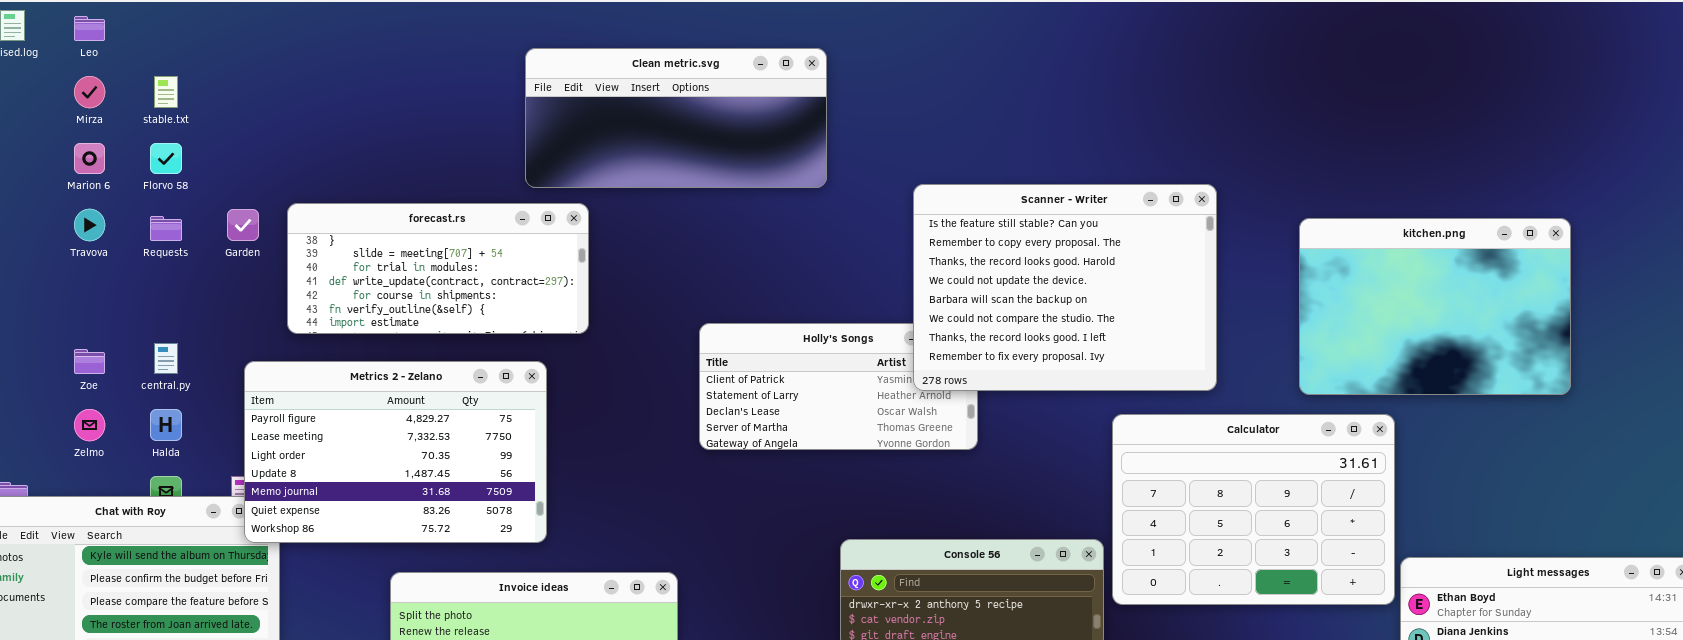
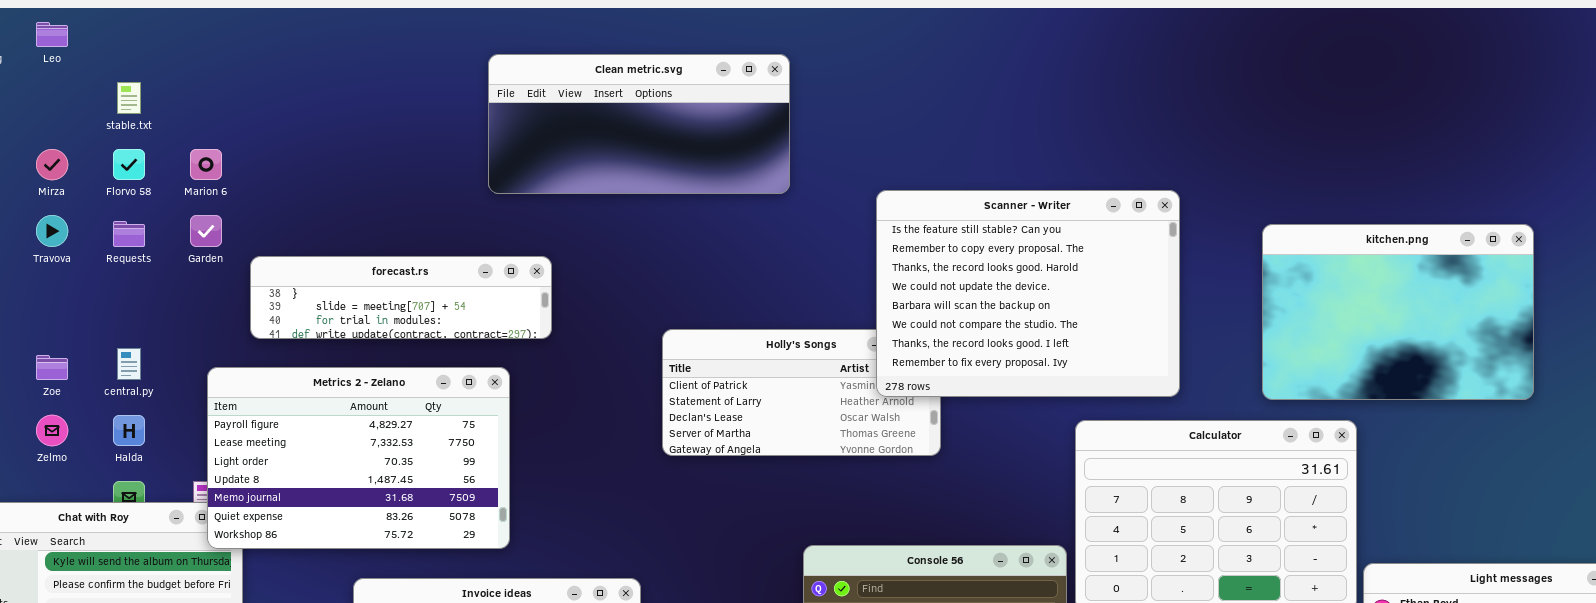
Mirza: [74,76,105,108] -> [36,149,68,180], moved
Marion 6: [74,143,105,174] -> [190,149,222,180], moved
forecast.rs: [287,203,589,334] -> [250,256,552,339], resized

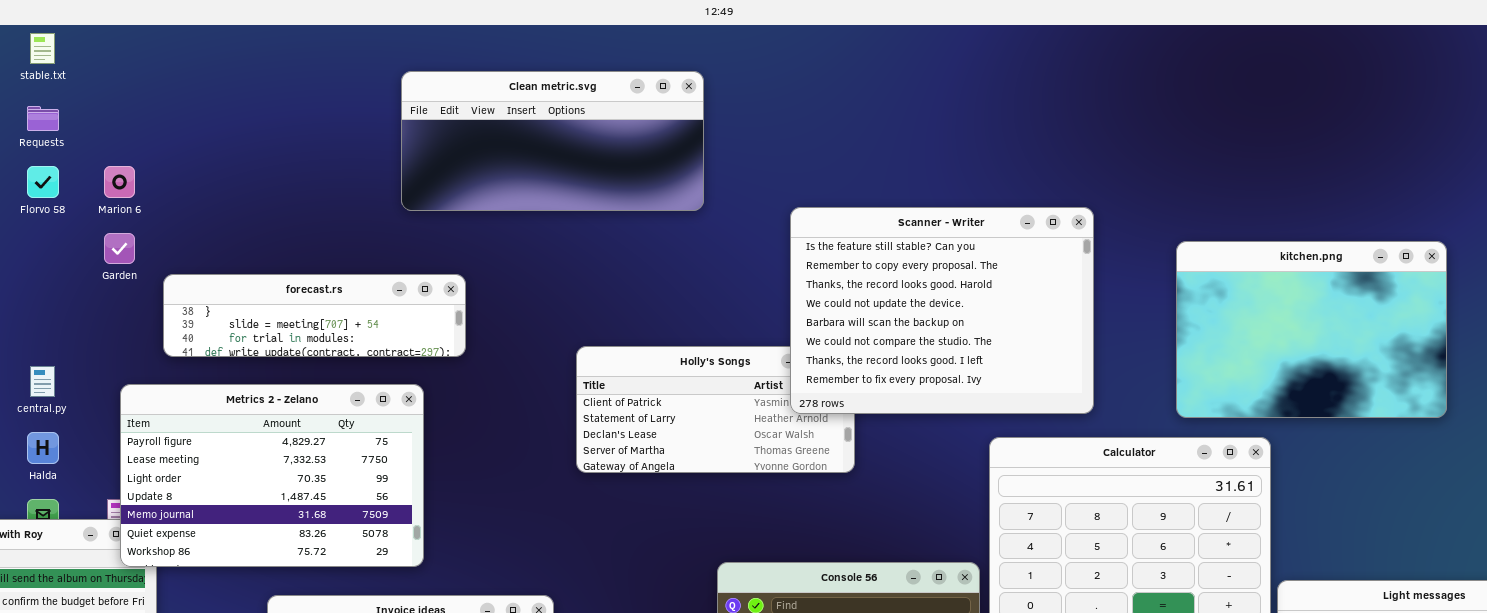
stable.txt: [117,82,141,114] -> [30,33,55,64], moved
Requests: [113,221,145,247] -> [27,106,59,131], moved

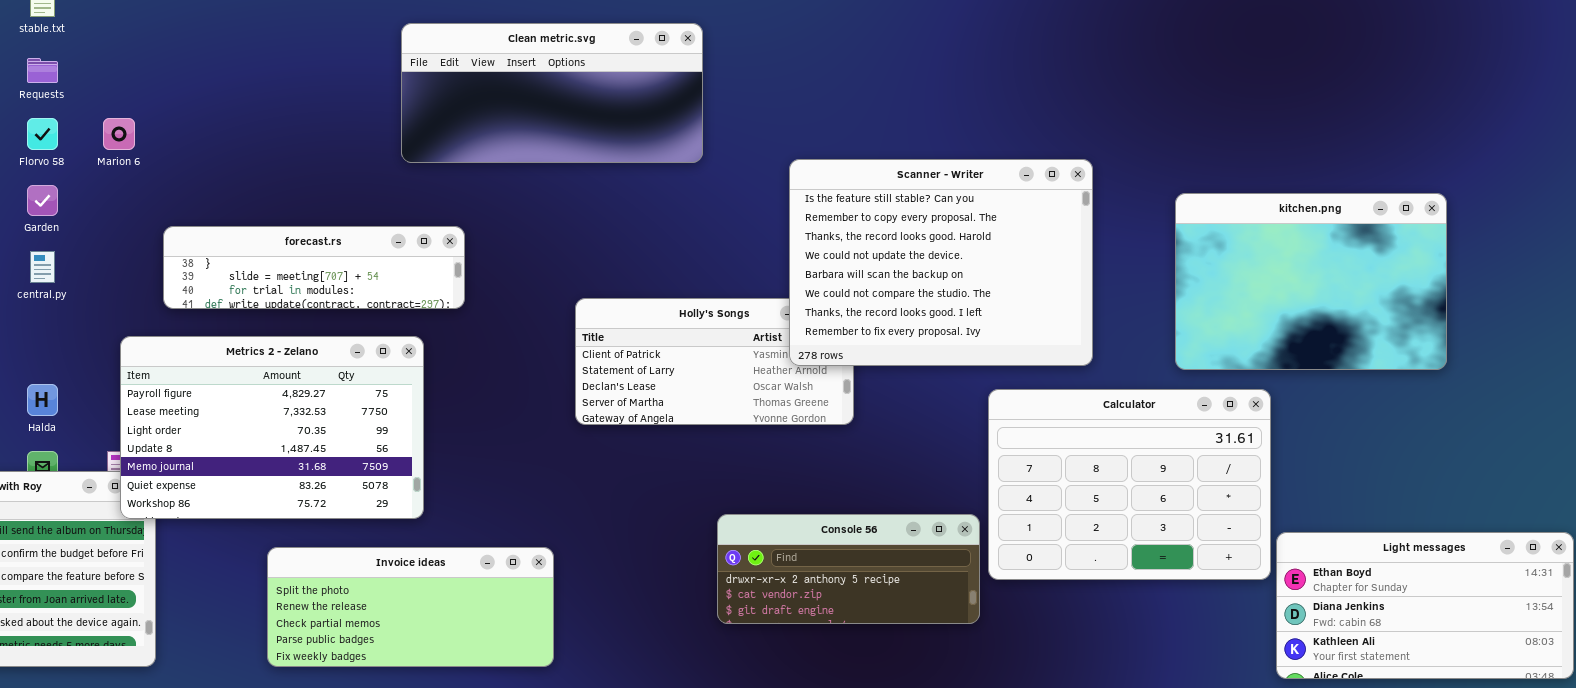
Garden: [104,233,135,264] -> [27,185,58,216], moved
central.py: [30,366,55,397] -> [30,251,55,283], moved

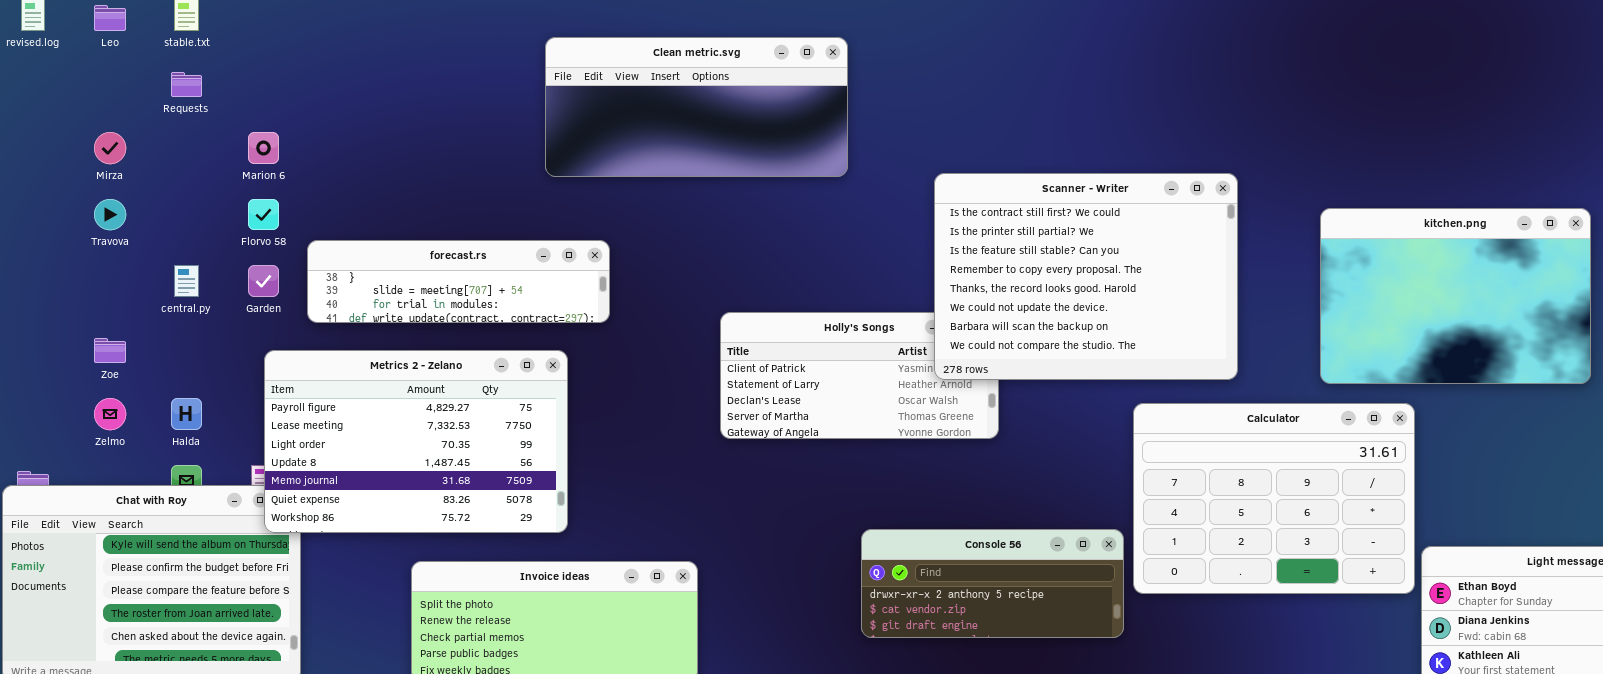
Florvo 58: [27,118,58,150] -> [248,199,279,230], moved
Scanner - Writer: [789,159,1093,366] -> [934,173,1238,380], scrolled up 2 rows
Garden: [27,185,58,216] -> [248,265,279,297], moved

